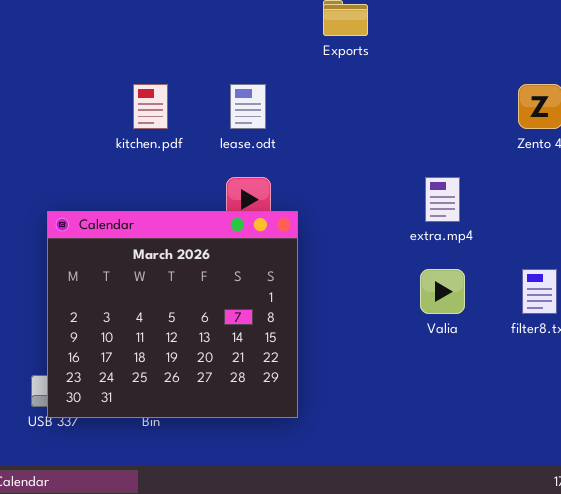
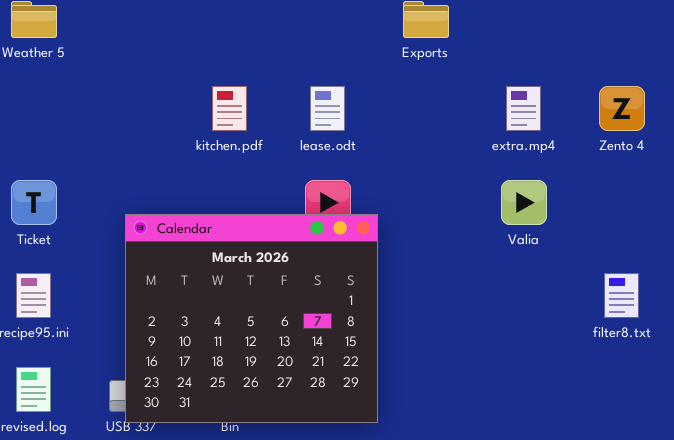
extra.mp4: [425,177,460,222] -> [506,86,541,131], moved
Valia: [420,269,465,314] -> [501,180,547,225], moved

